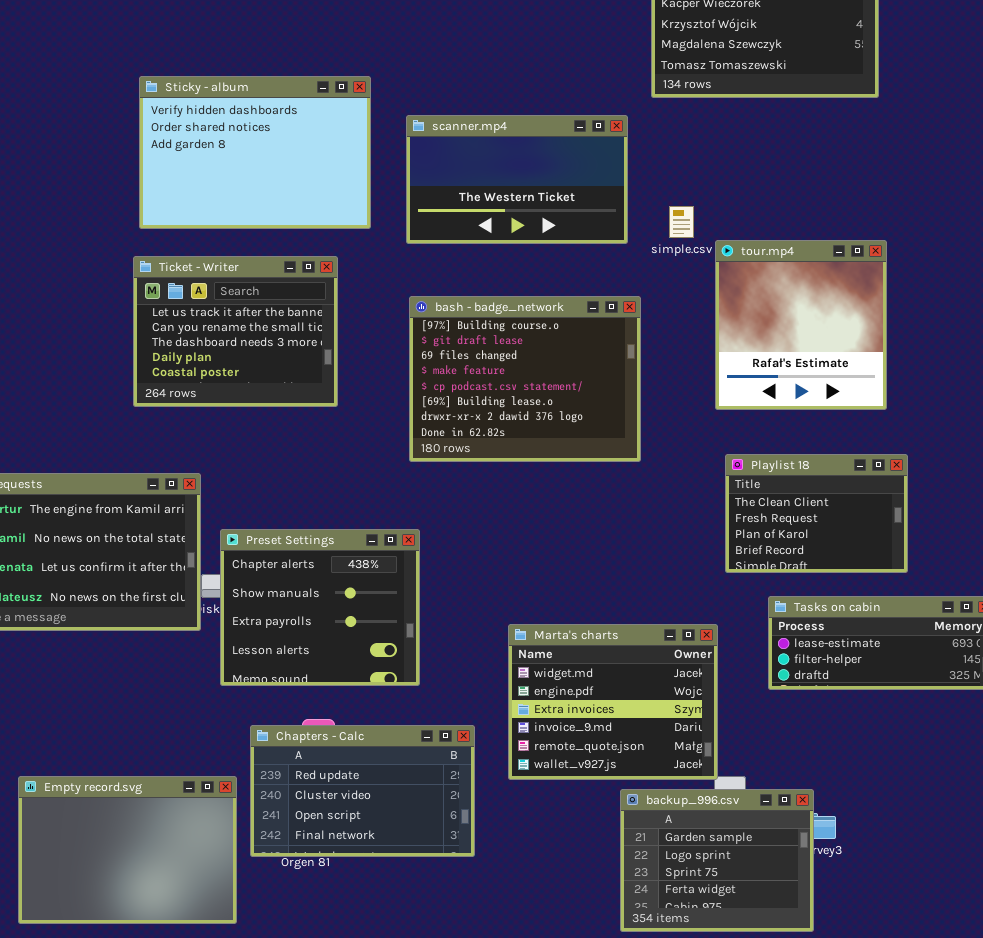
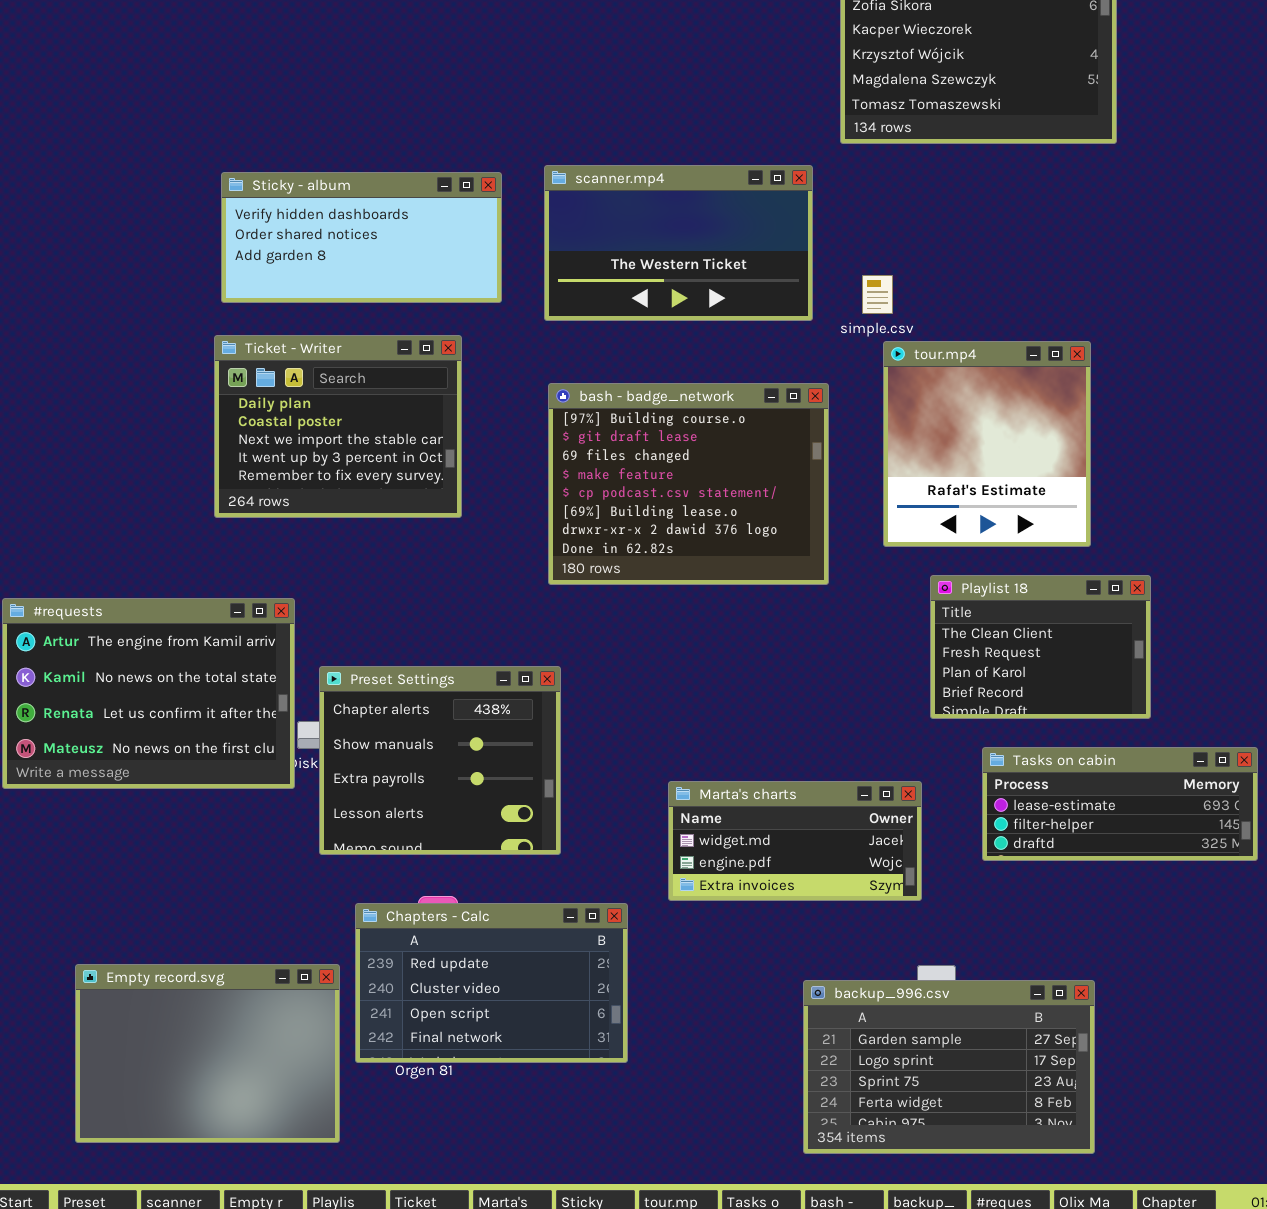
Sticky - album: [139,76,371,229] -> [221,172,502,303], resized
tour.mp4: [715,240,887,410] -> [883,341,1091,547], moved
Ticket - Writer: [133,256,338,407] -> [214,335,462,518], scrolled down 3 rows
Marta's charts: [508,624,718,780] -> [668,781,922,901], resized
backup_996.csv: [620,789,814,932] -> [803,980,1095,1154], resized

